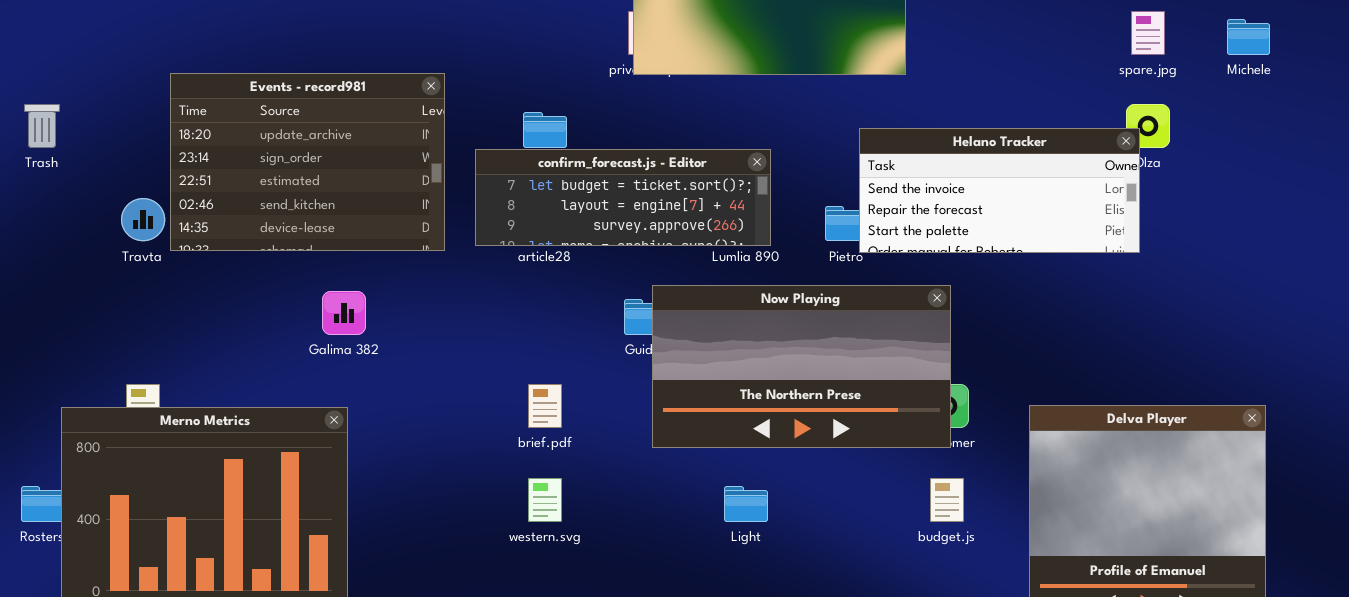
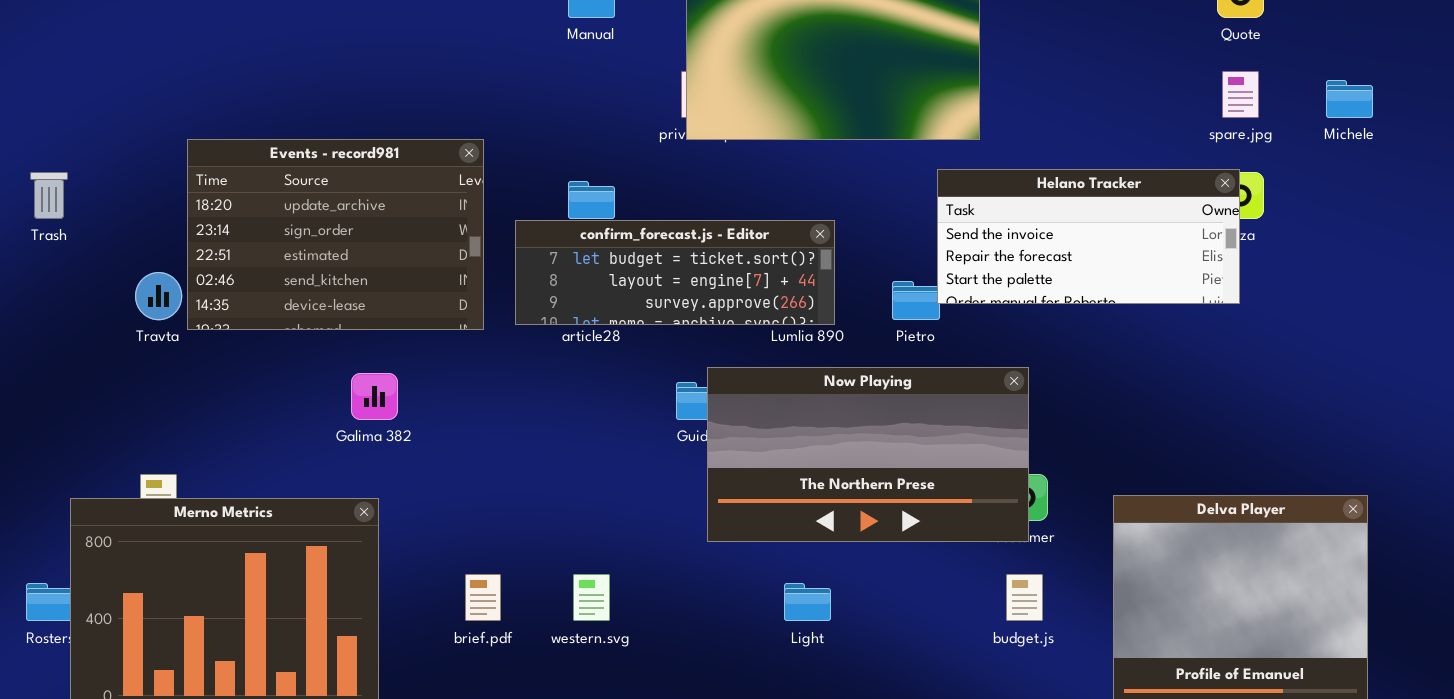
Helano Tracker: [859,128,1140,253] -> [937,169,1240,304], moved
brief.pdf: [528,384,562,428] -> [465,574,501,621], moved

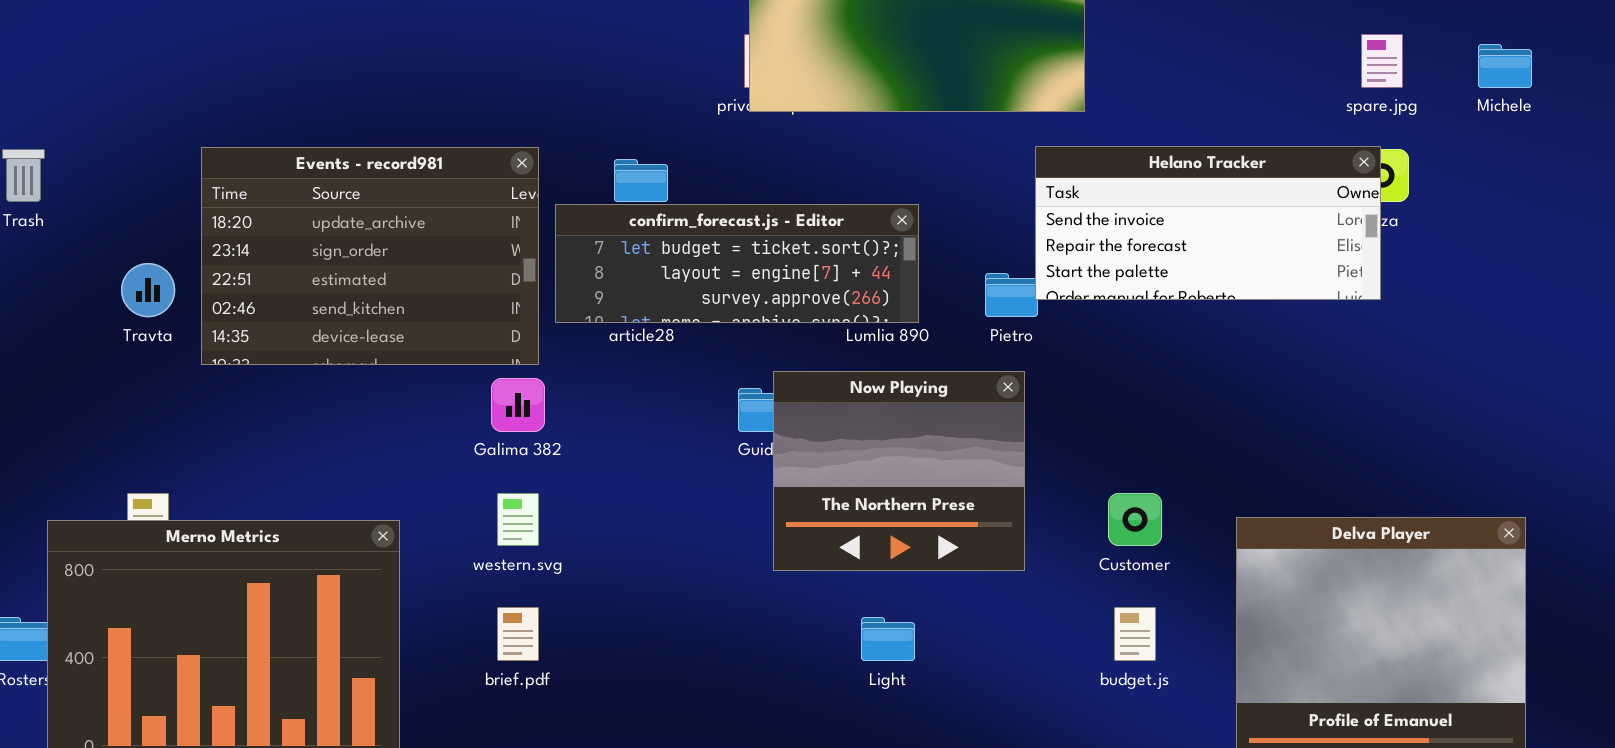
Events - record981: [187,139,484,330] -> [201,147,539,365], moved
Now Playing: [707,367,1029,542] -> [773,371,1025,571], resized
Galima 382: [351,373,398,420] -> [491,378,545,432], moved
western.svg: [573,574,610,621] -> [497,493,539,546], moved

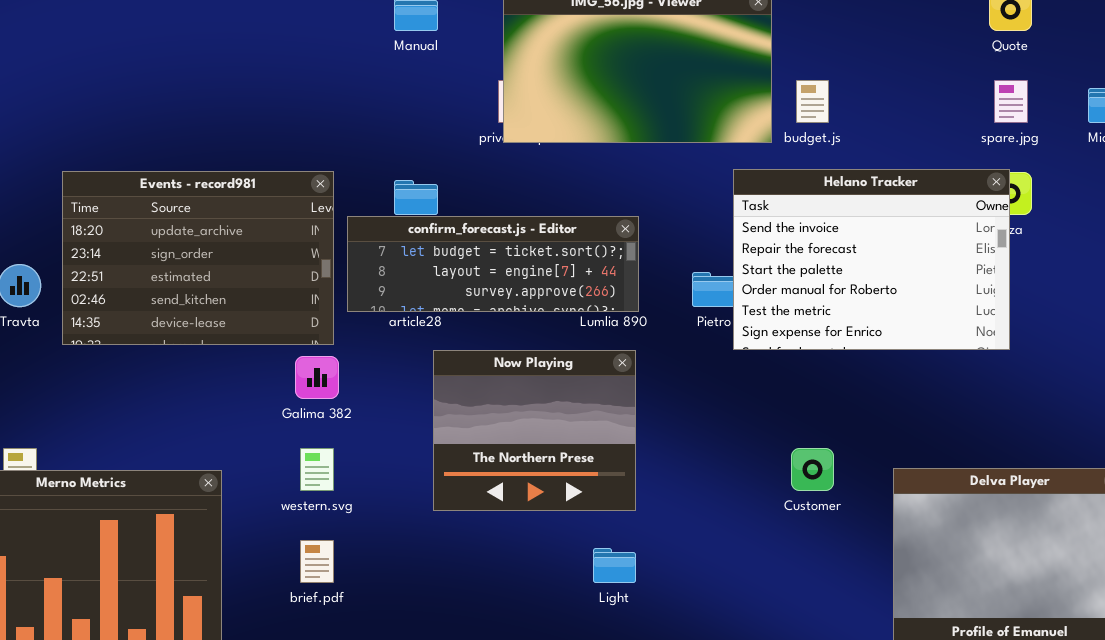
Helano Tracker: [1035,146,1381,300] -> [733,169,1010,350], resized
Now Playing: [773,371,1025,571] -> [433,350,636,511], moved
budget.js: [1114,607,1156,661] -> [796,80,829,123], moved

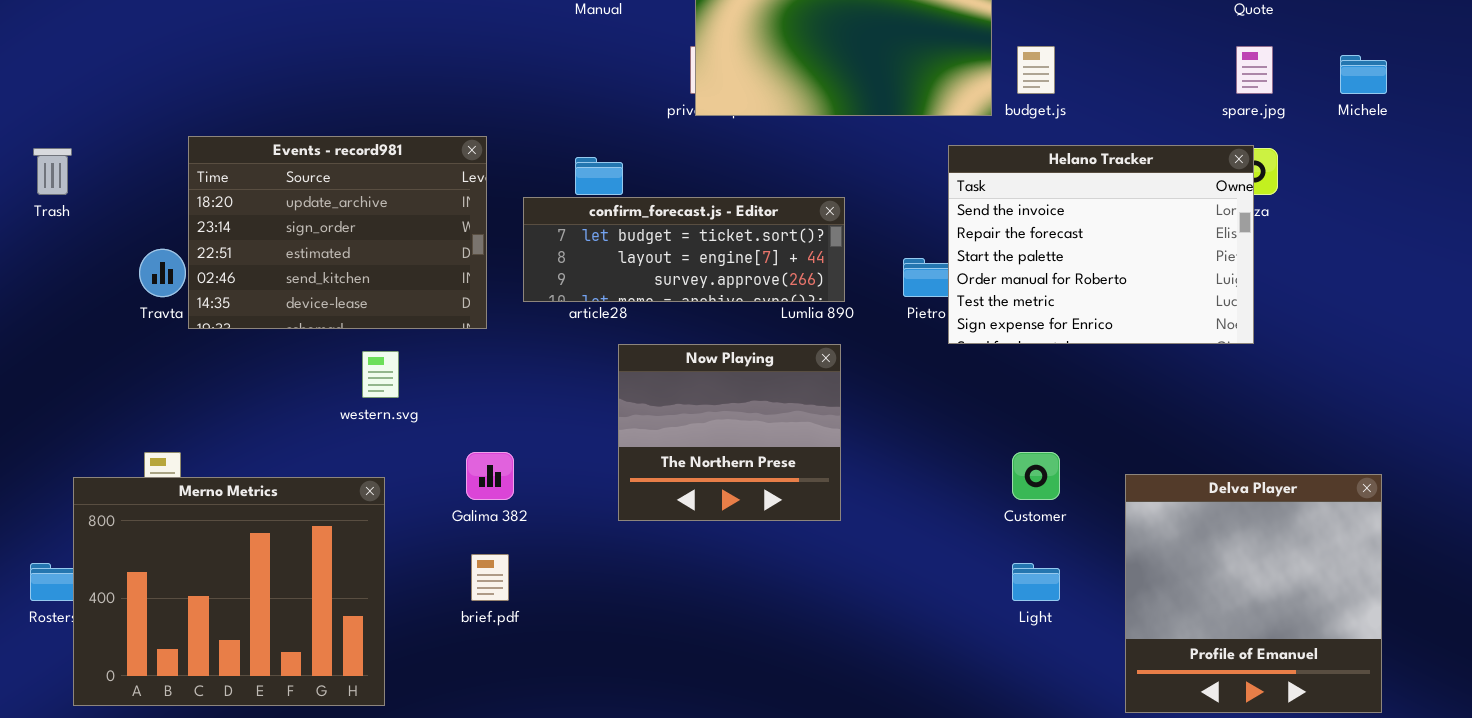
Events - record981: [62,171,334,345] -> [188,136,487,329], moved
Galima 382: [295,356,339,399] -> [466,452,514,500], moved
western.svg: [300,448,334,491] -> [362,351,399,398], moved
Light: [593,548,636,583] -> [1012,563,1060,601], moved

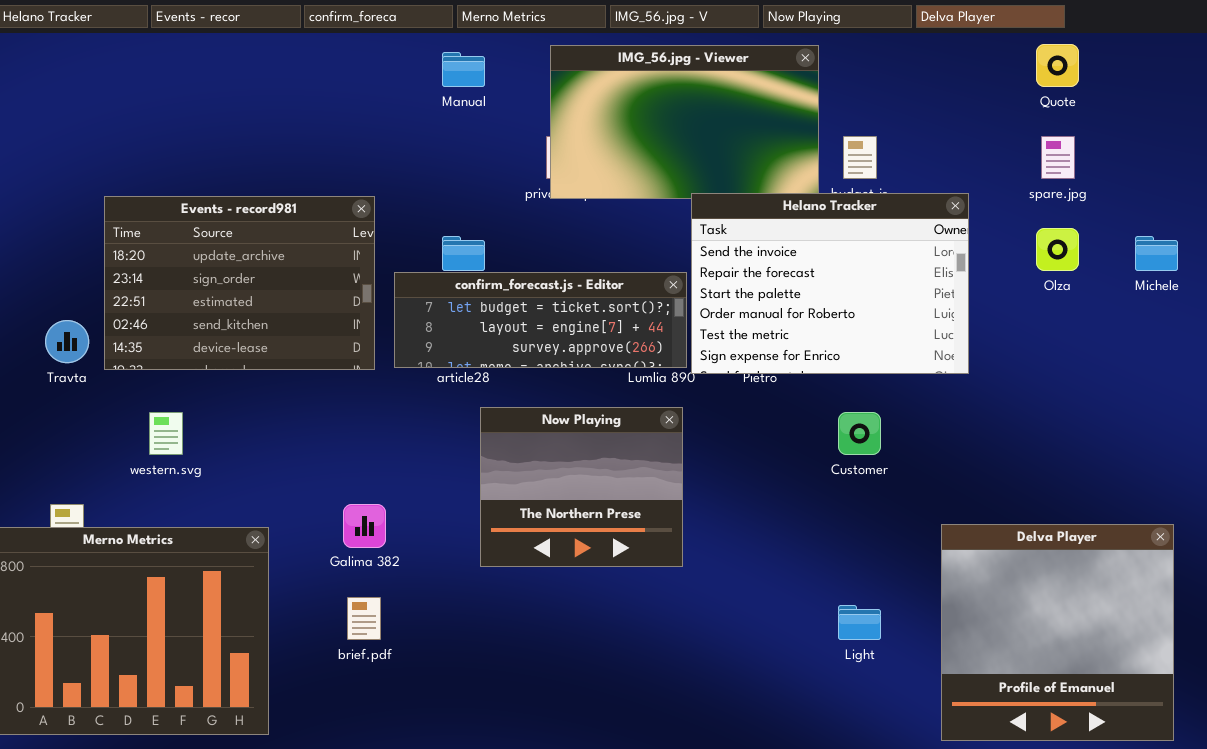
Michele: [1340,55,1387,94] -> [1135,236,1178,271], moved
Events - record981: [188,136,487,329] -> [104,196,375,370], moved
Helano Tracker: [948,145,1254,344] -> [691,193,969,374], moved
western.svg: [362,351,399,398] -> [149,412,183,455], moved
Customer: [1012,452,1060,500] -> [838,412,881,455], moved

